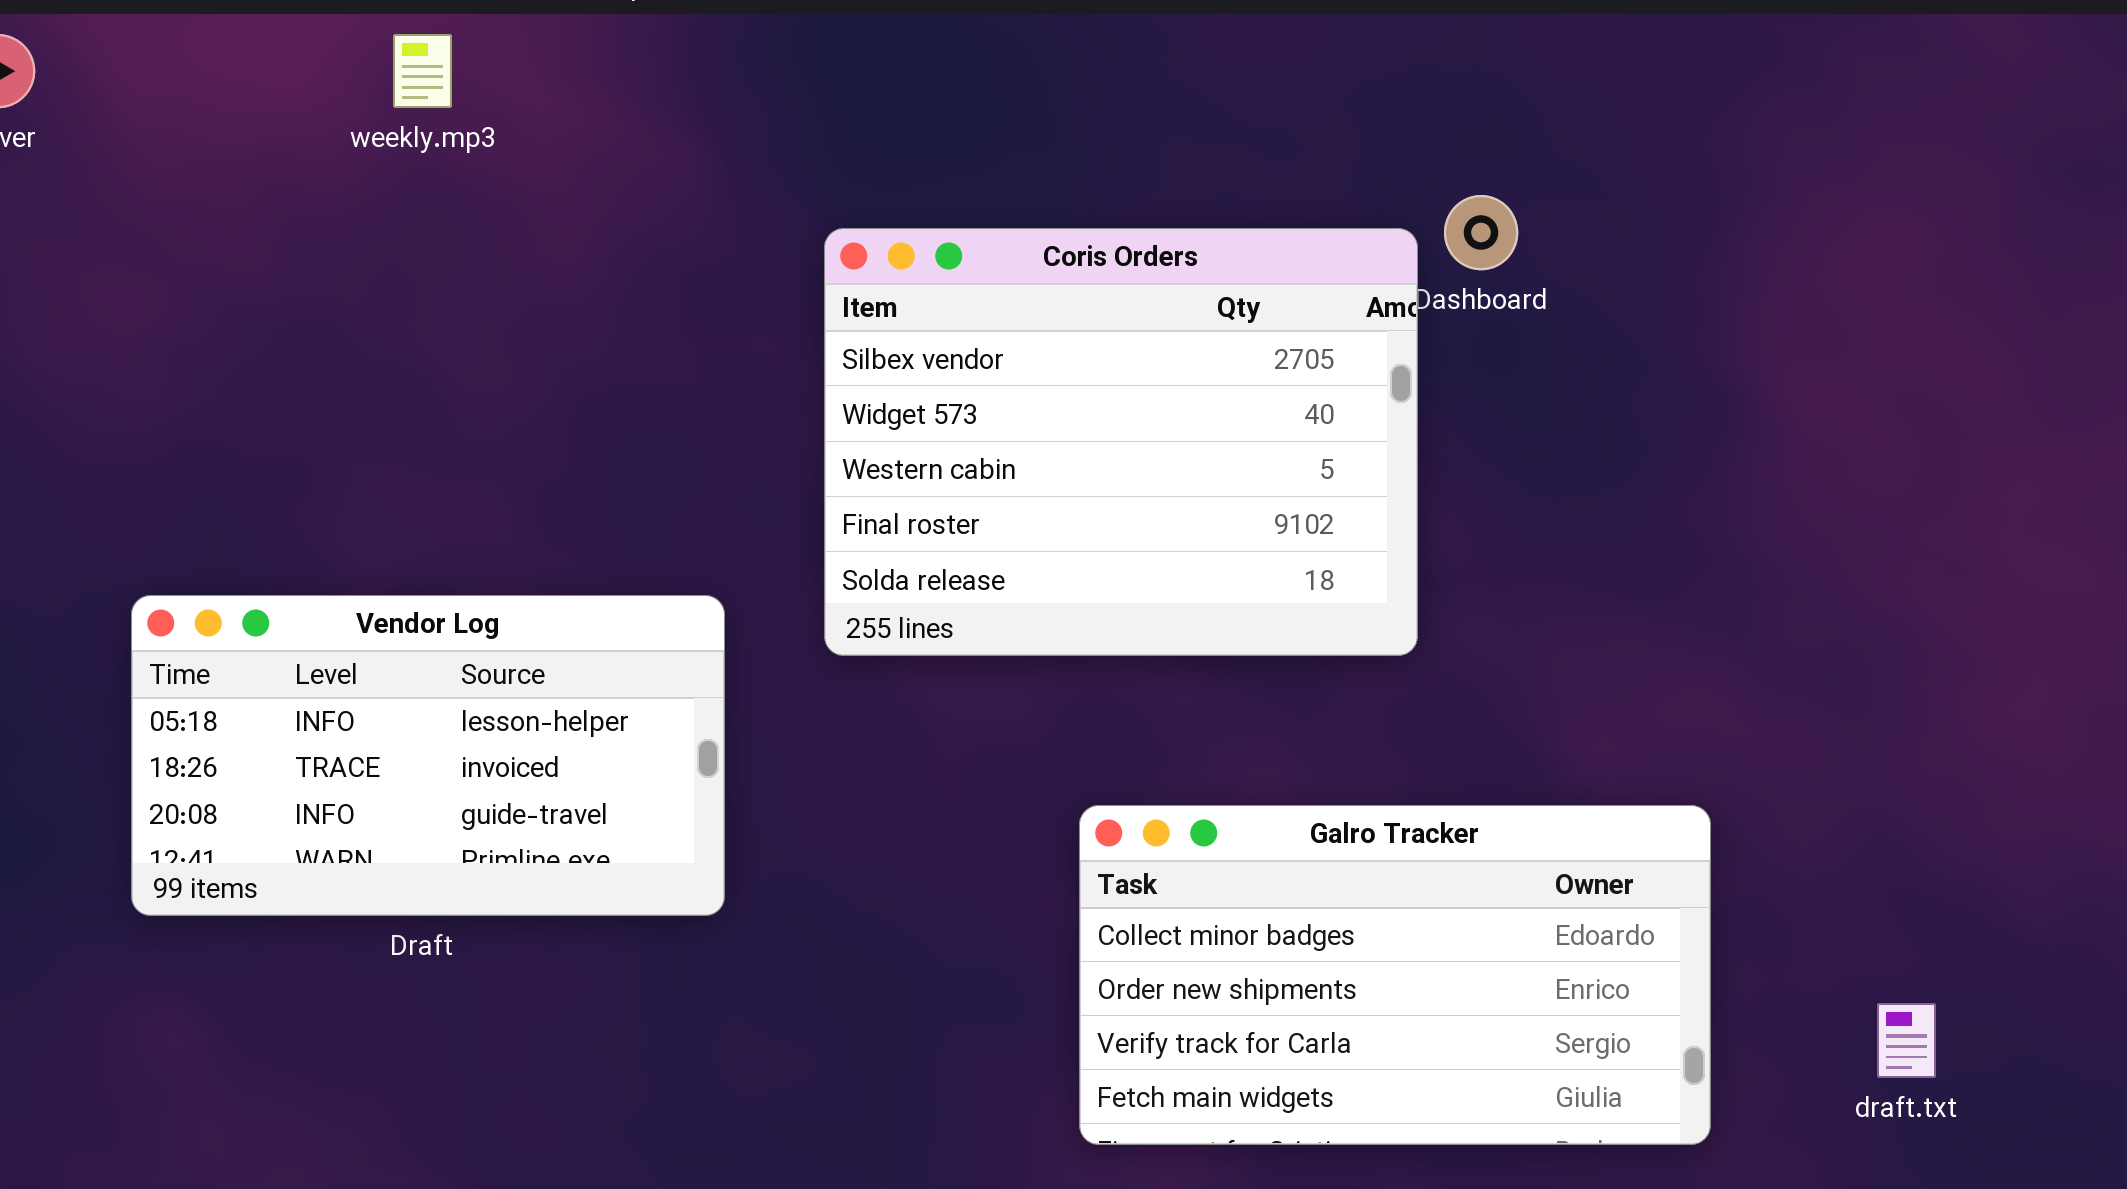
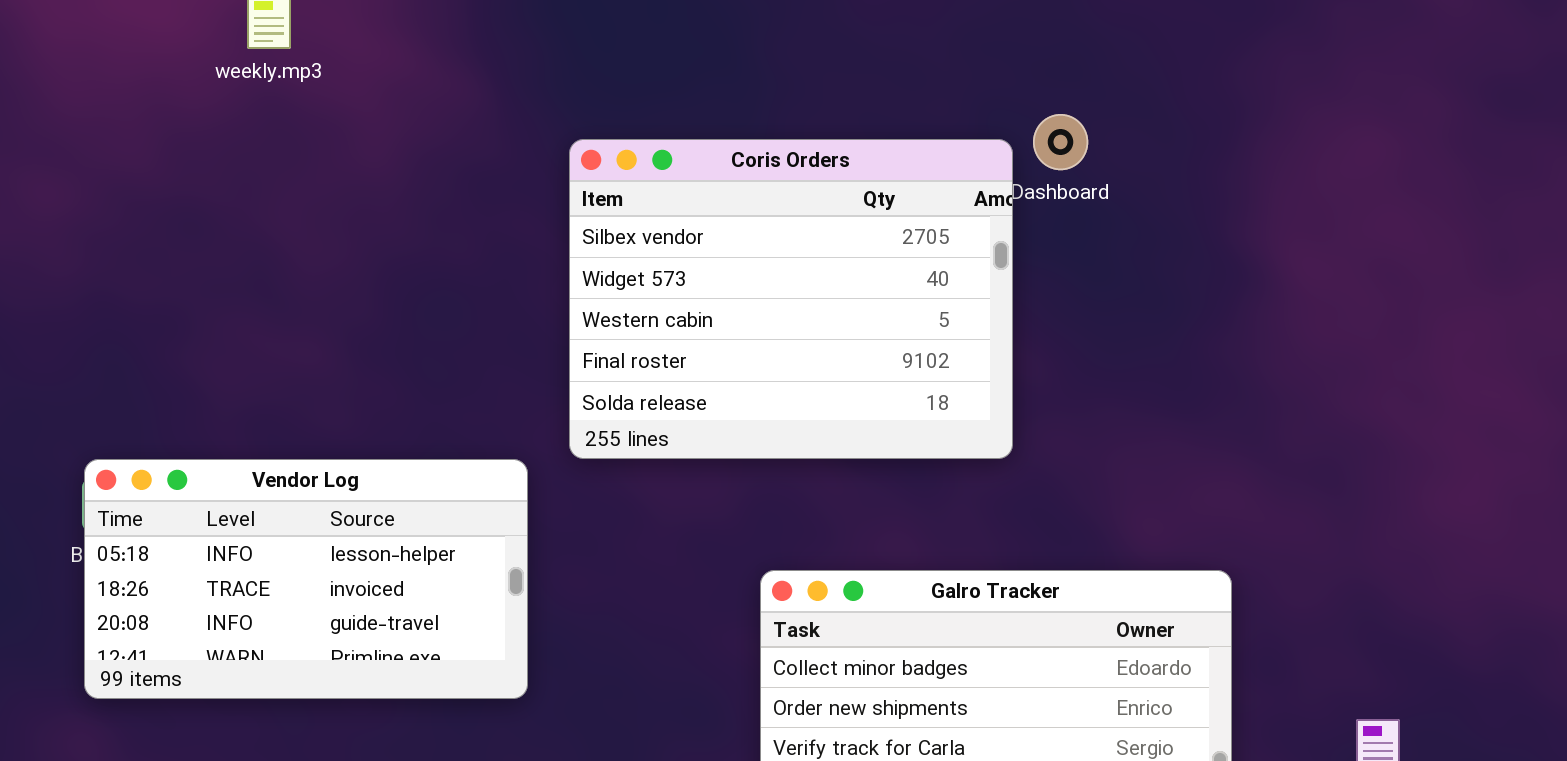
Vendor Log: [131,595,725,916] -> [84,459,528,699], moved

